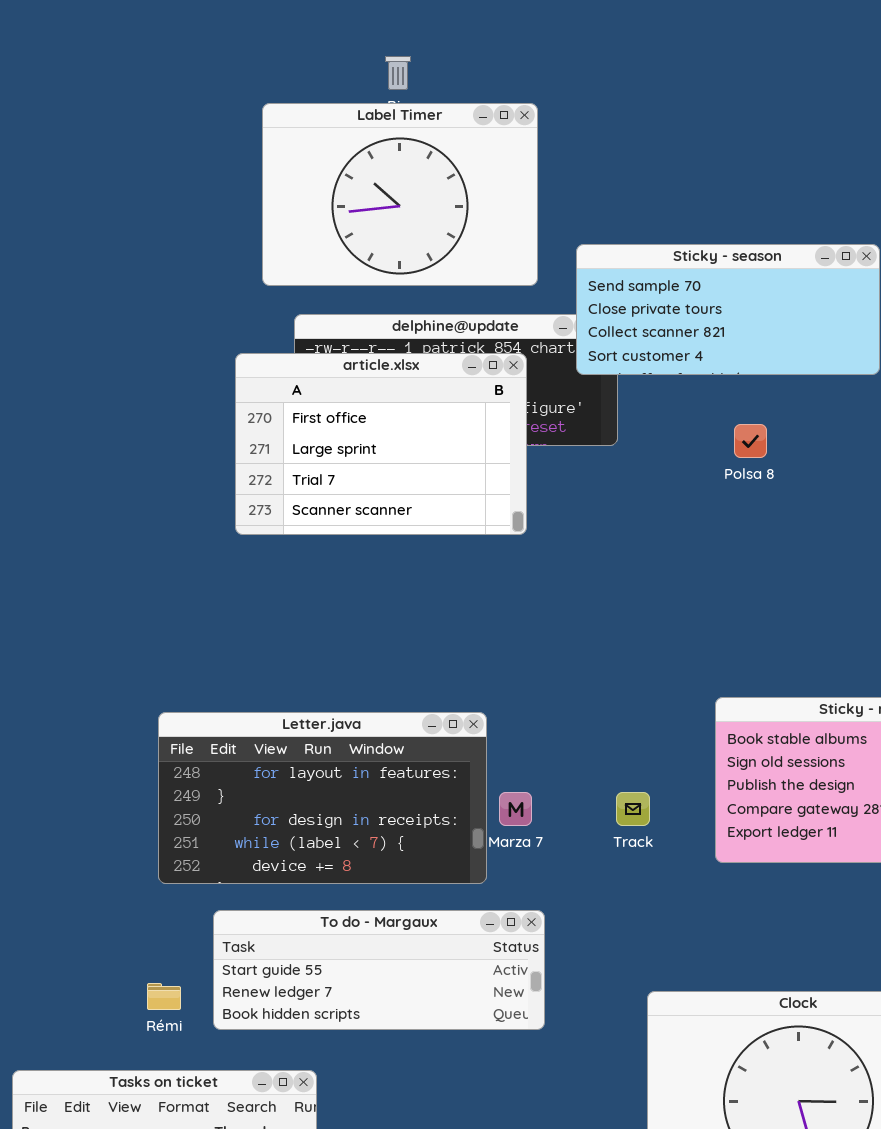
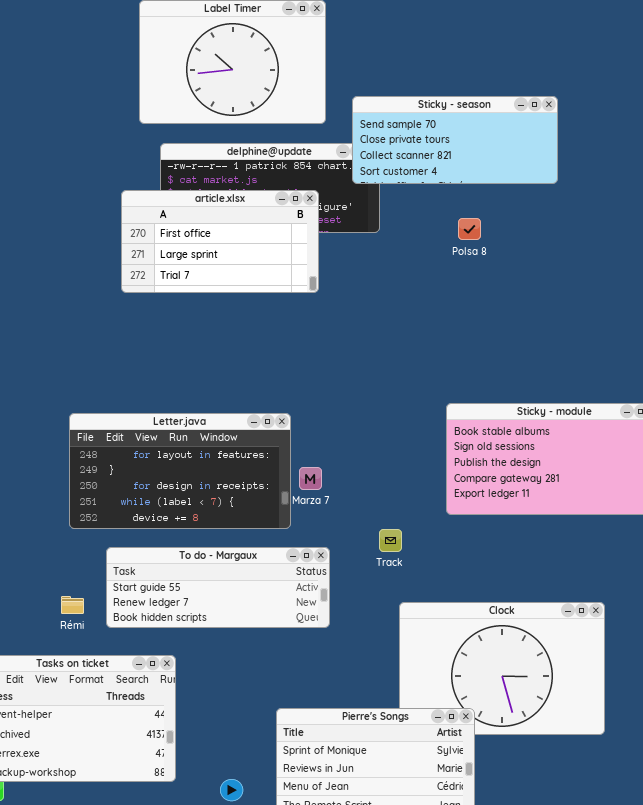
article.xlsx: [235,353,527,535] -> [121,190,319,293], resized
Track: [616,792,650,826] -> [379,529,402,552], moved

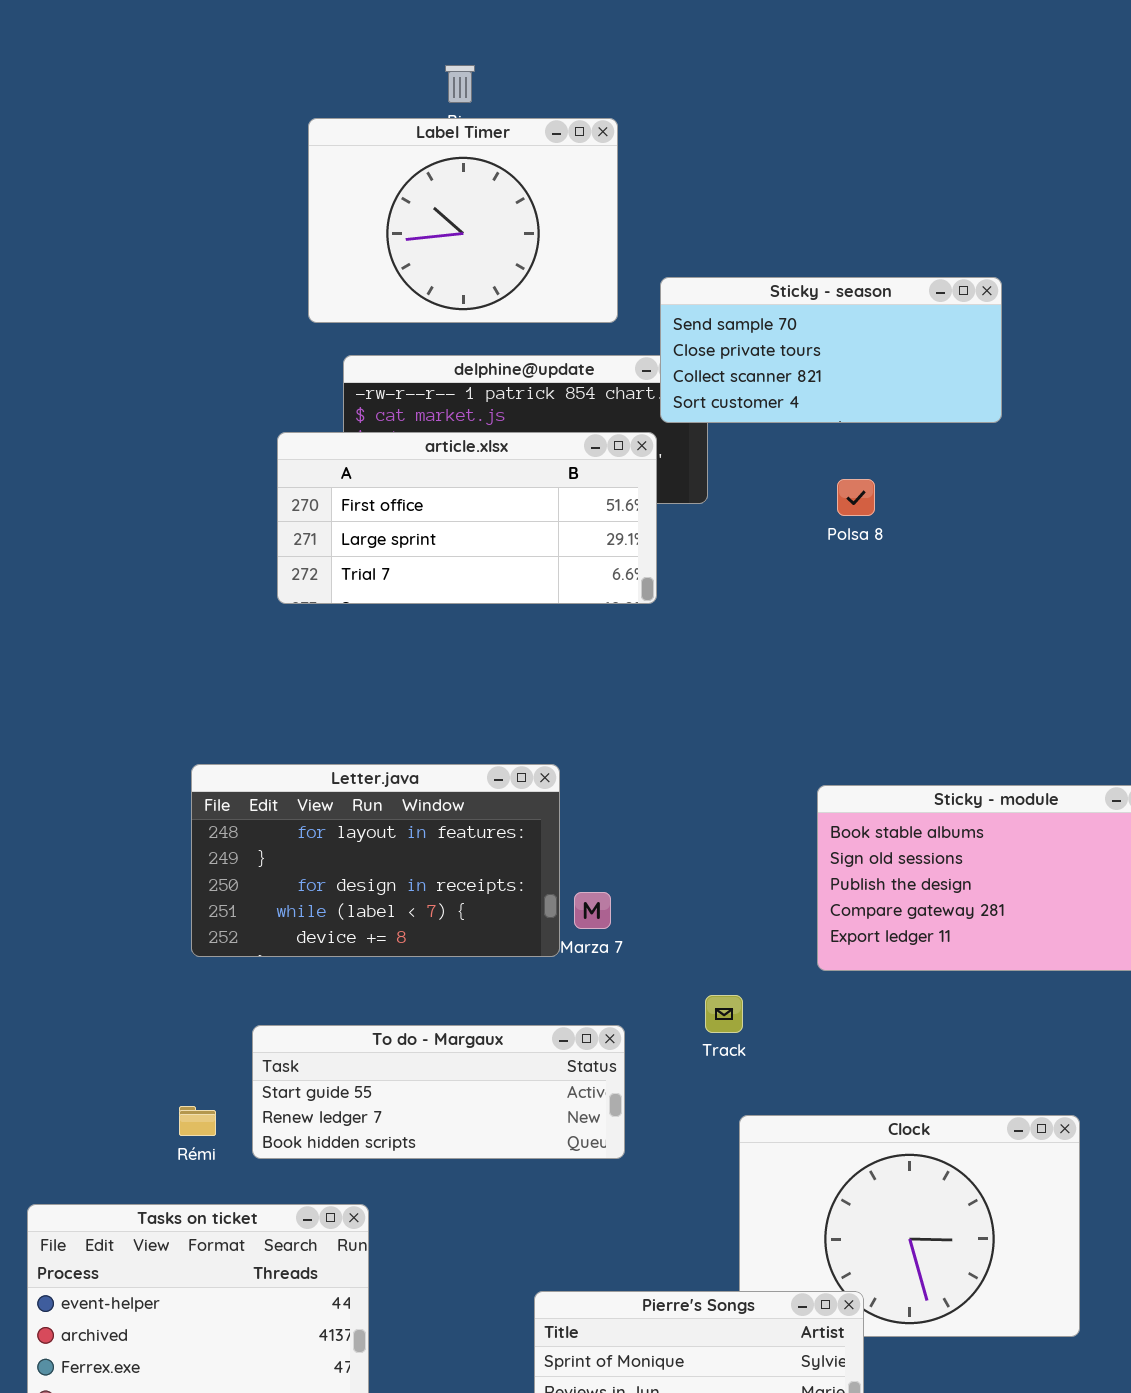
article.xlsx: [121,190,319,293] -> [277,432,657,604], resized
Letter.java: [69,413,291,529] -> [191,764,560,957], moved

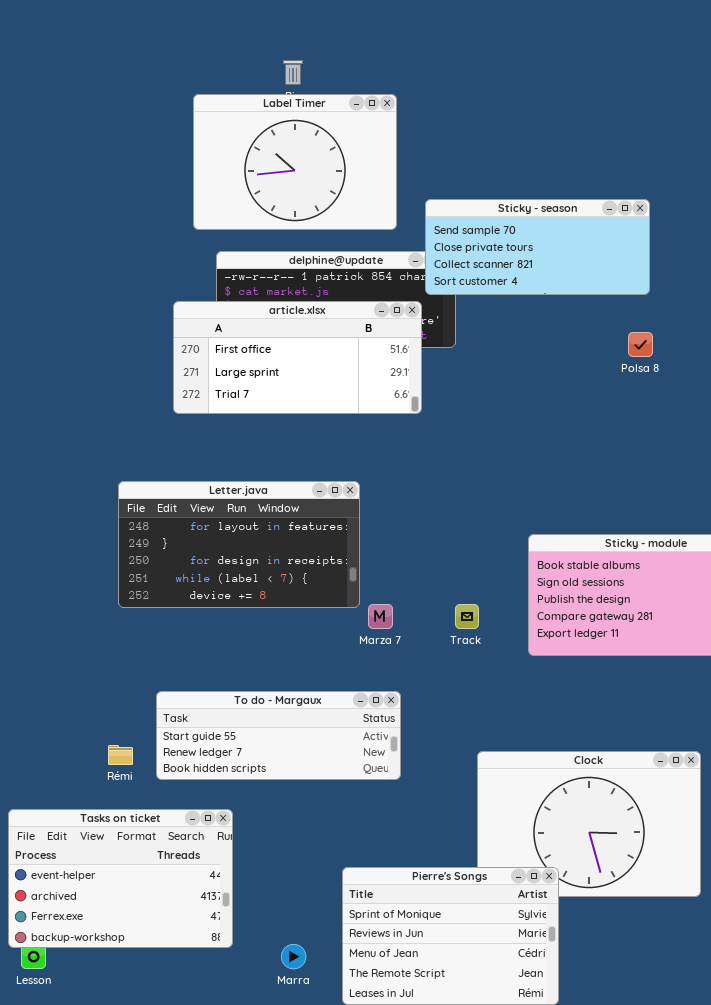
Polsa 8: [837,479,875,516] -> [628,332,653,357], moved
Letter.java: [191,764,560,957] -> [118,481,360,608], moved
Track: [705,995,743,1033] -> [455,604,479,629], moved

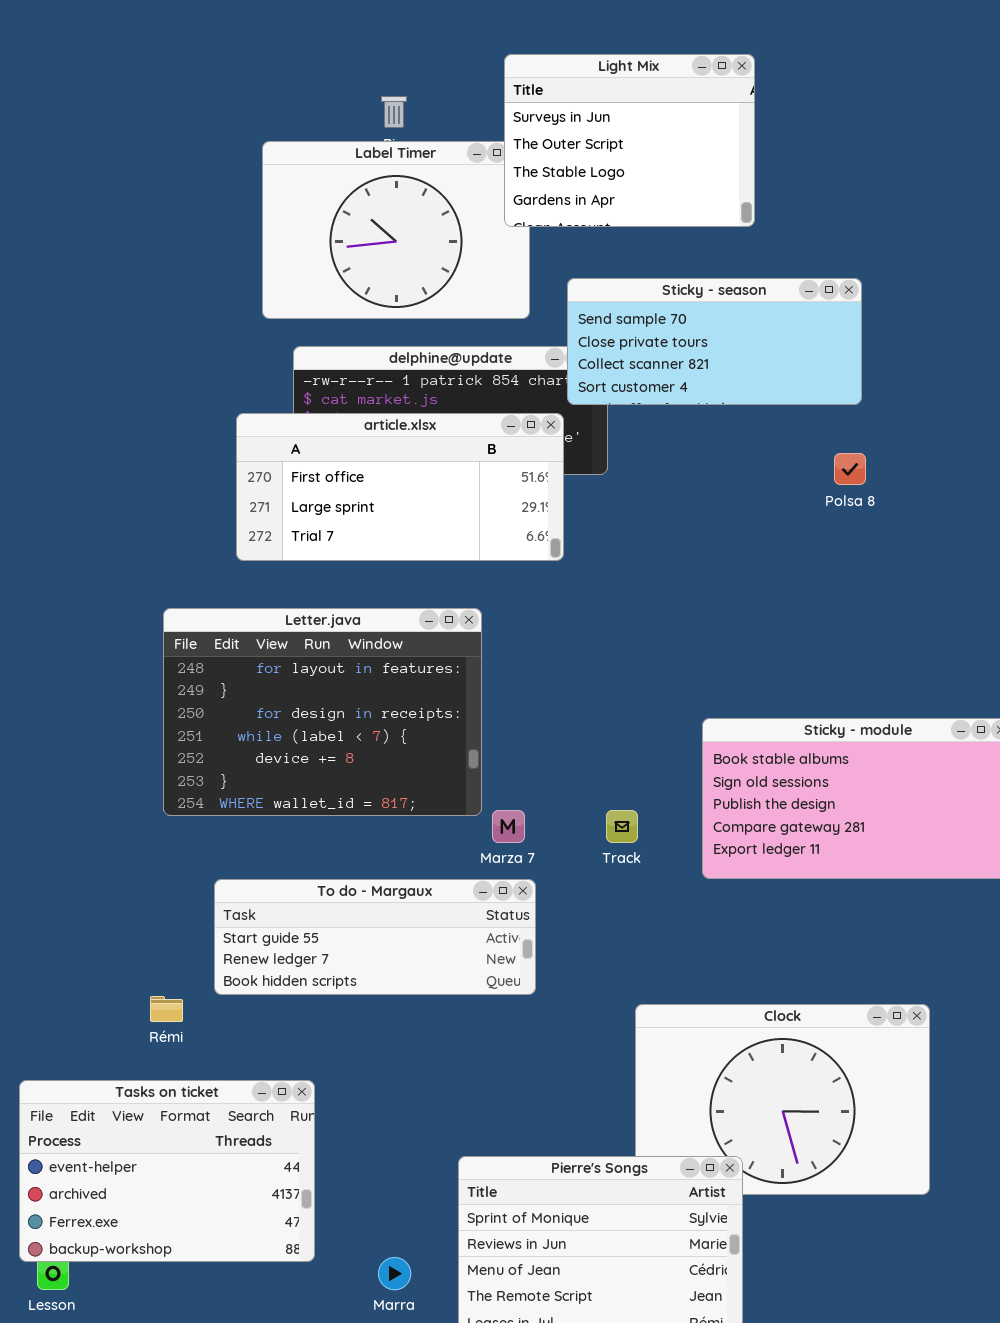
Light Mix: none -> [504,54,755,227], opened
Letter.java: [118,481,360,608] -> [163,608,482,816], resized
To do - Margaux: [156,691,401,780] -> [214,879,536,995], moved

